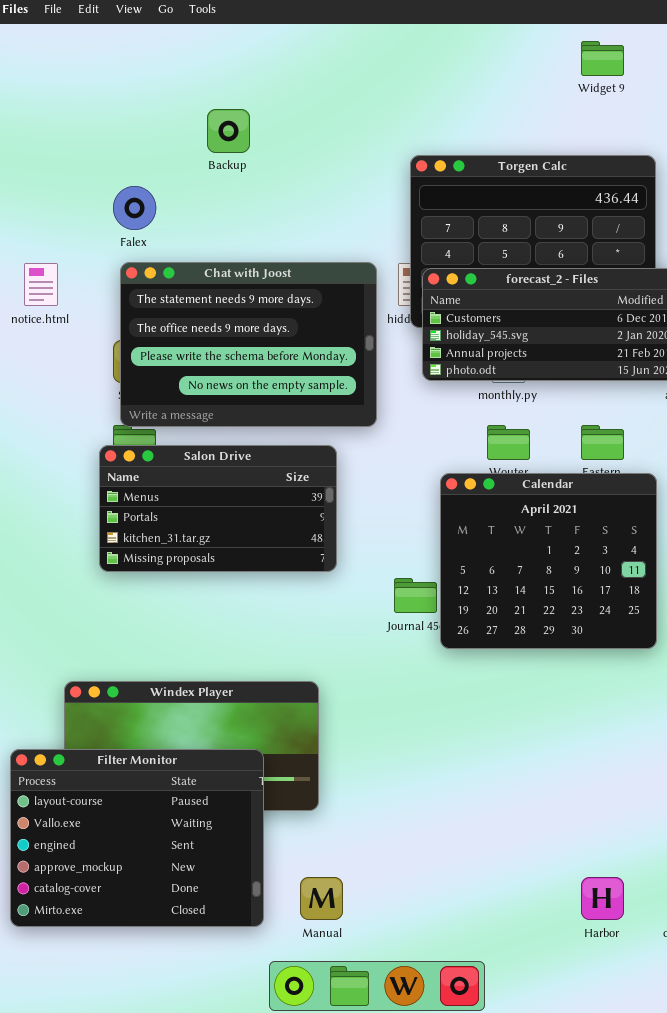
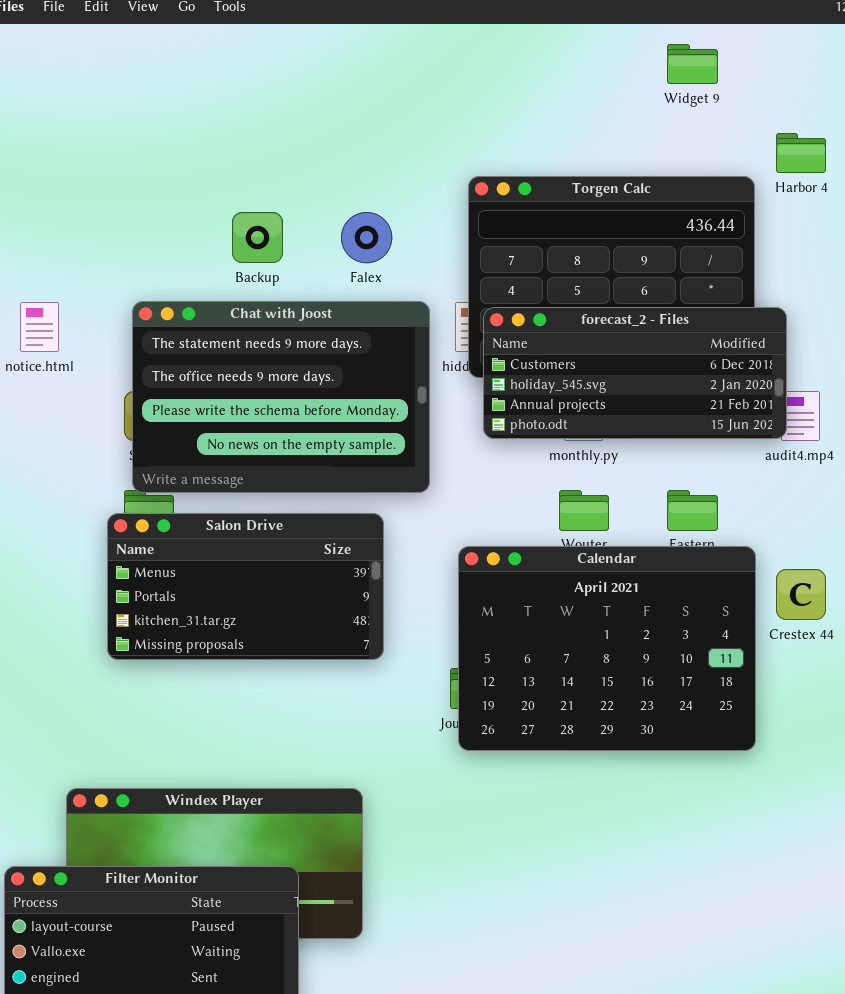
Backup: [207,109,250,153] -> [232,212,283,263], moved
Falex: [113,186,156,230] -> [341,212,392,263], moved
Calendar: [440,473,657,649] -> [458,546,756,751], resized

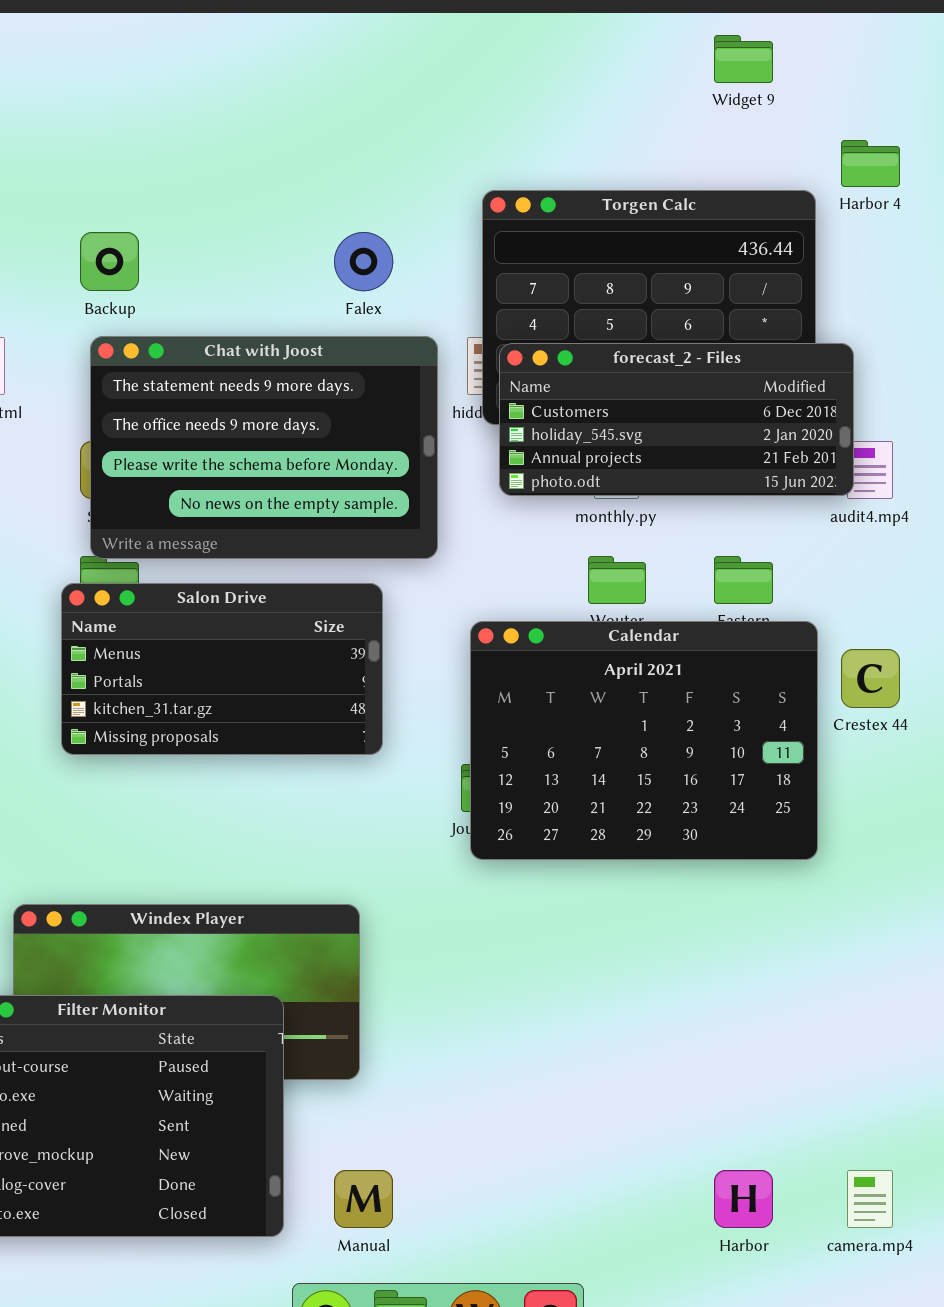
Backup: [232,212,283,263] -> [80,232,139,291], moved

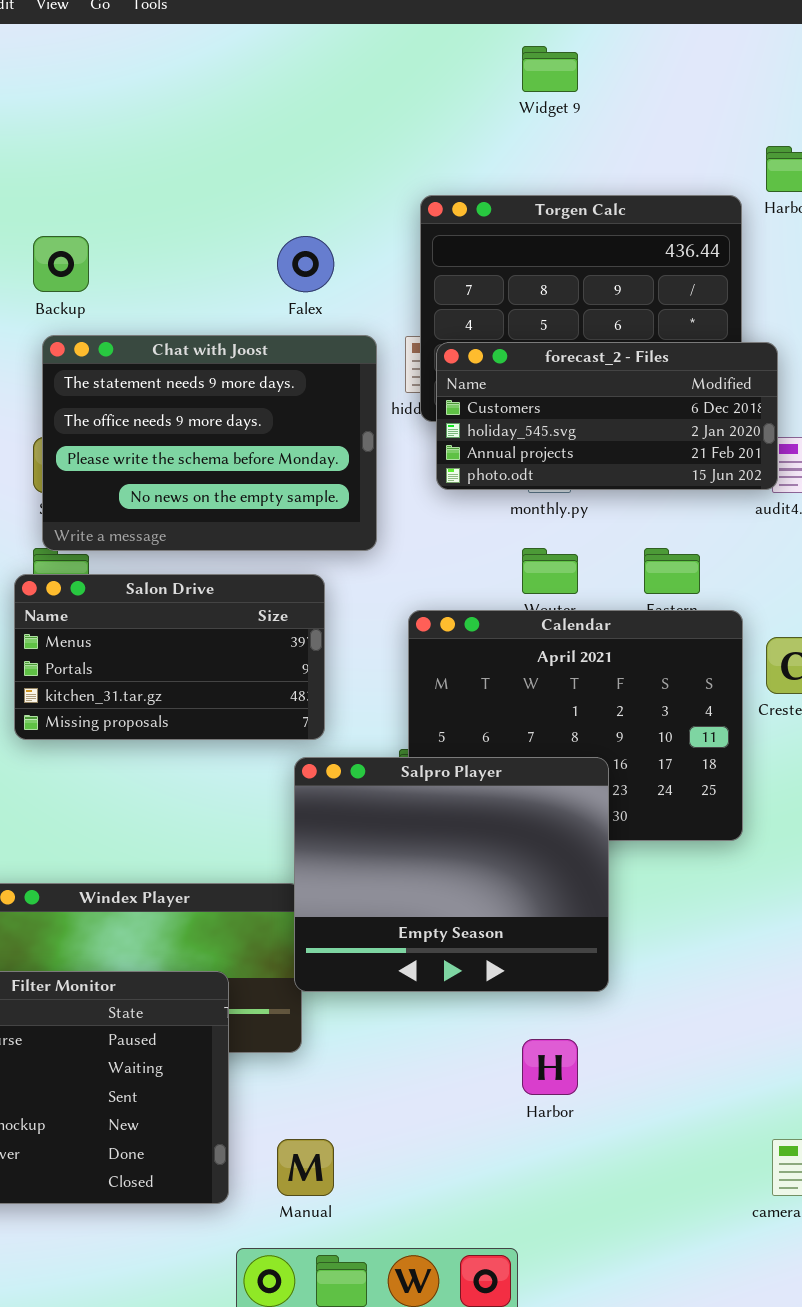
Widget 9: [714,35,773,83] -> [522,46,578,92], moved
Salpro Player: none -> [294,757,609,992], opened
Harbor: [714,1170,773,1228] -> [522,1039,578,1095], moved

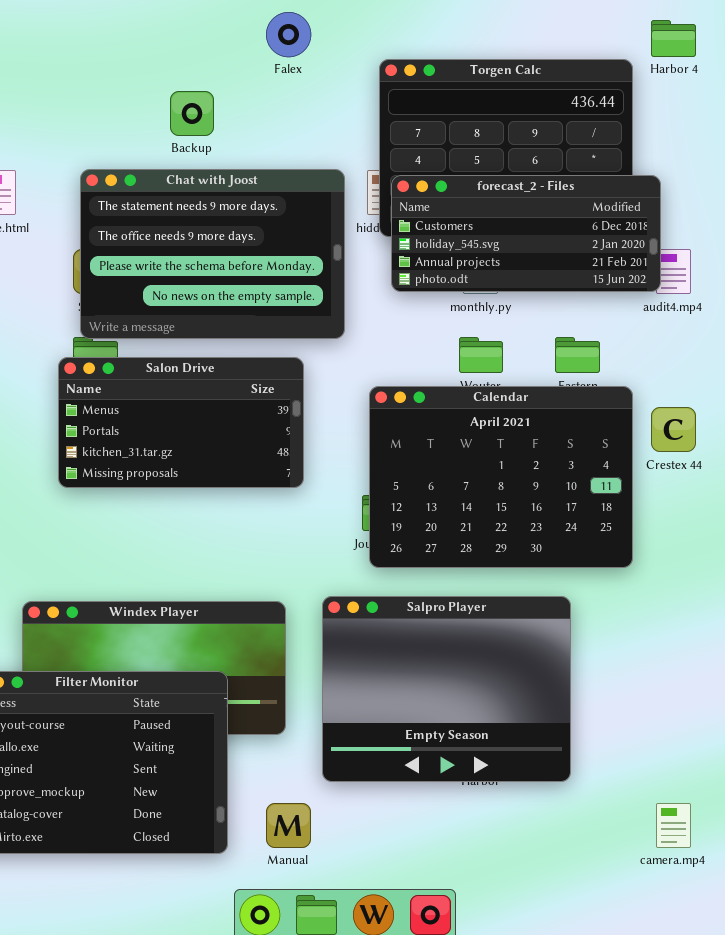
Backup: [33,236,89,292] -> [170,91,214,136], moved
Falex: [277,236,334,292] -> [266,12,311,57], moved
Salpro Player: [294,757,609,992] -> [322,596,571,782], moved

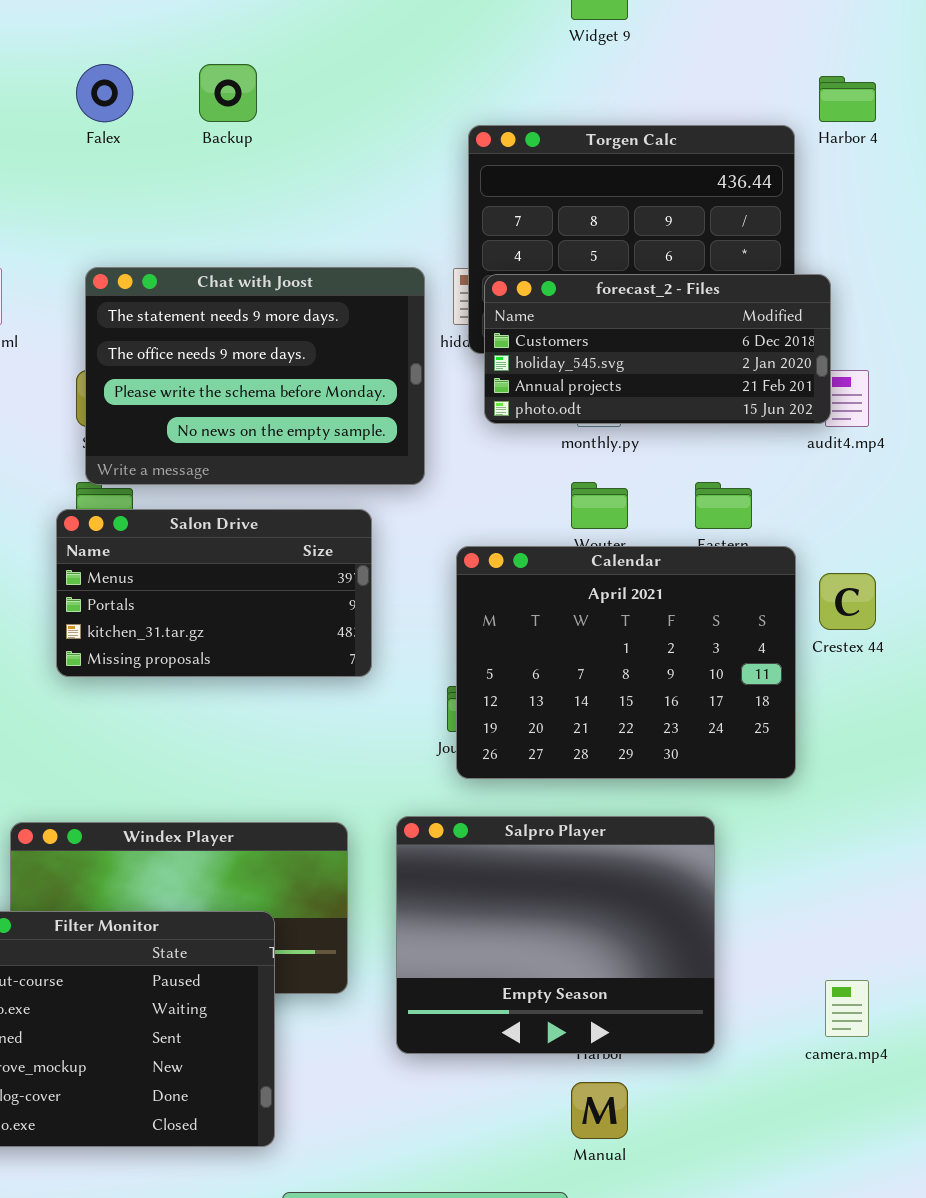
Falex: [266,12,311,57] -> [76,64,133,122], moved
Backup: [170,91,214,136] -> [199,64,257,122], moved
Manual: [266,803,311,848] -> [571,1082,628,1139], moved
camera.mp4: [656,803,691,848] -> [825,980,869,1037], moved

